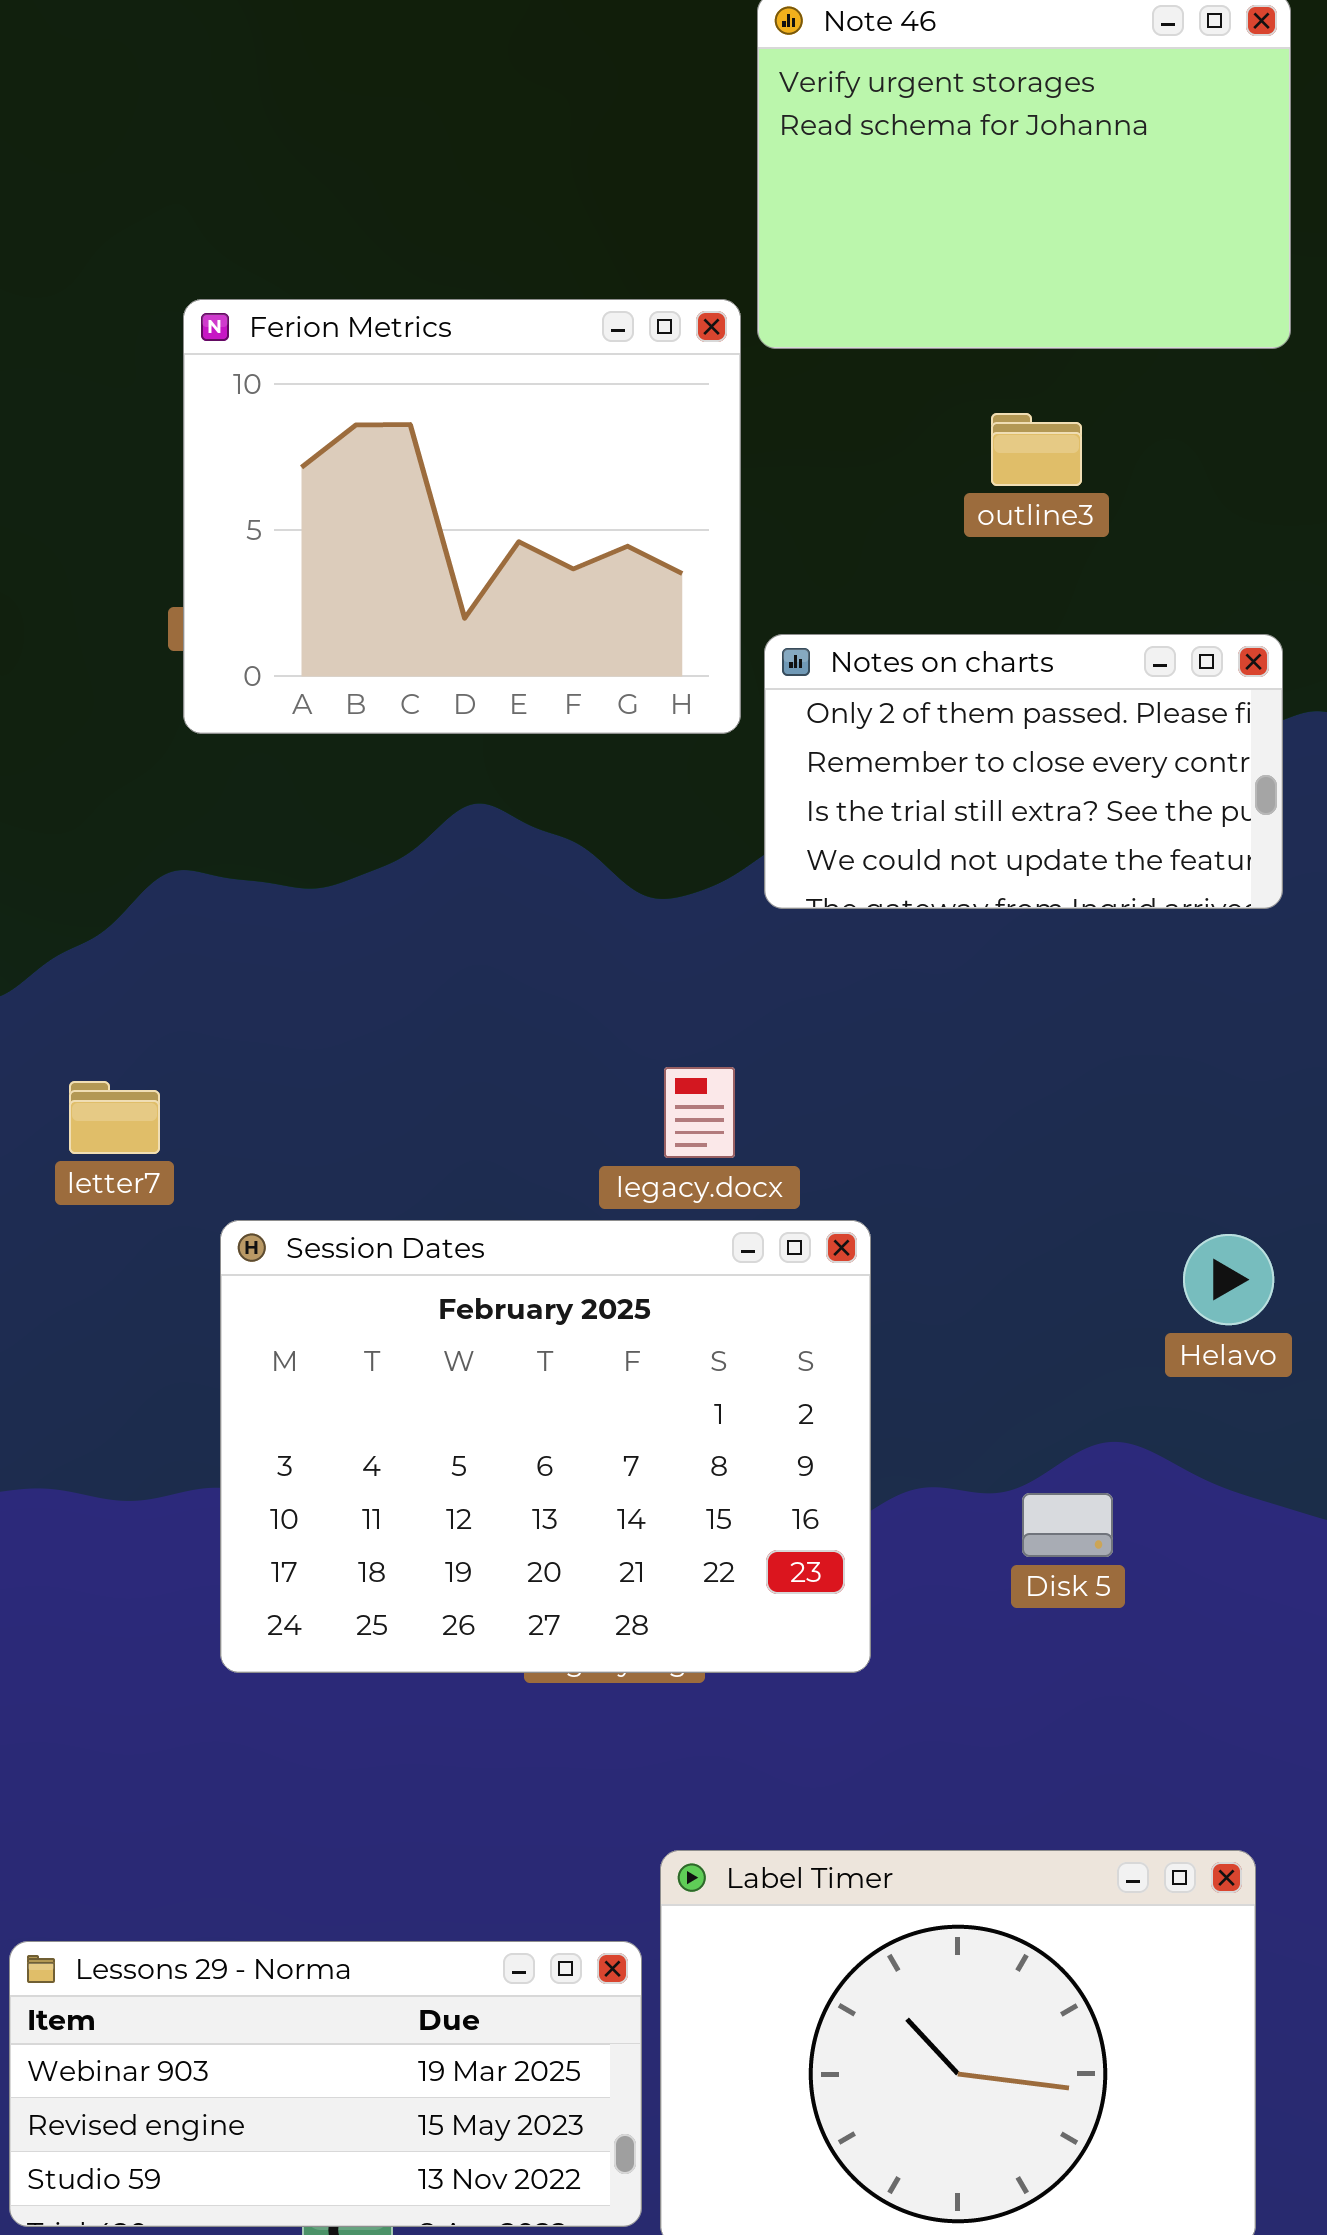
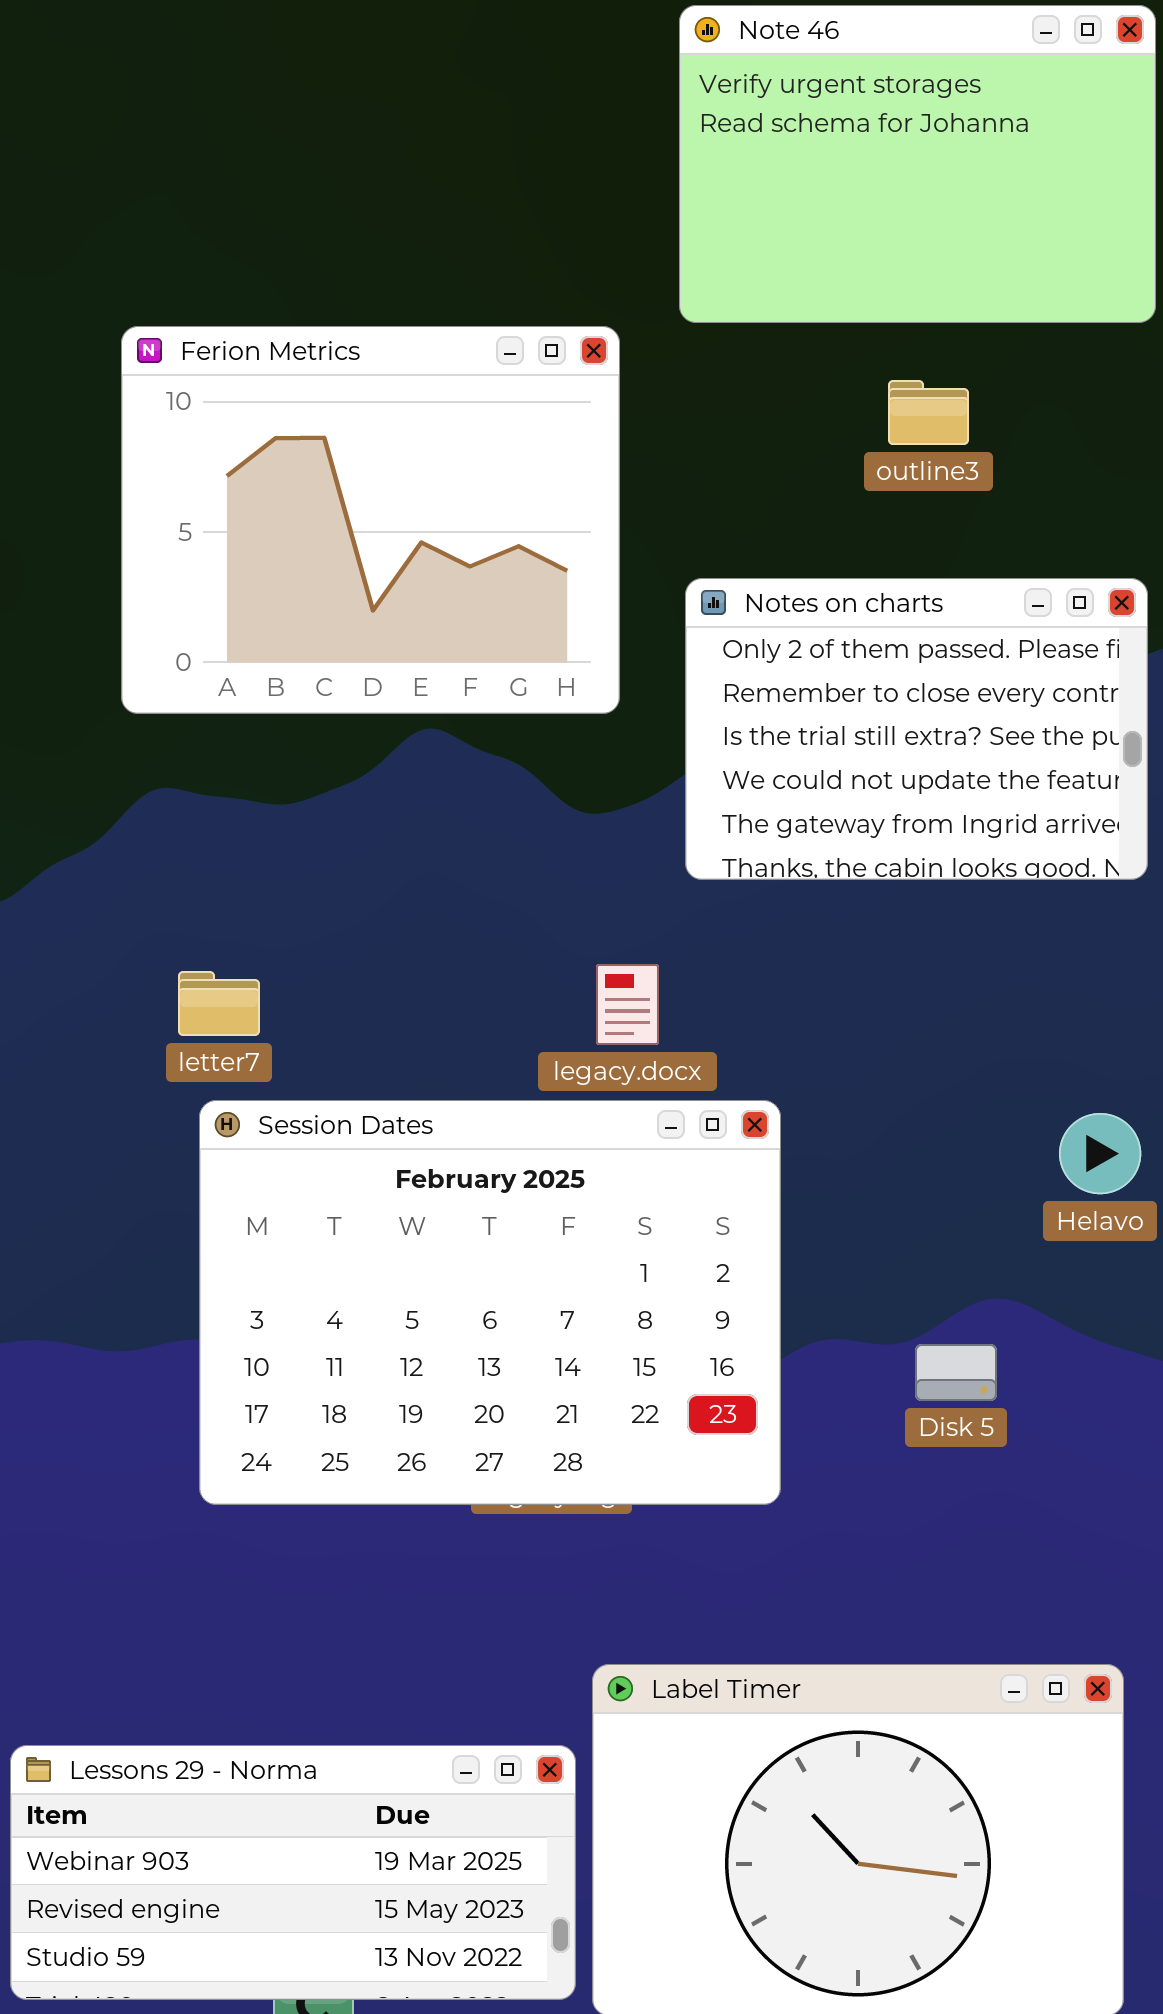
Ferion Metrics: [183,299,741,734] -> [121,326,620,714], moved
Notes on charts: [764,634,1283,909] -> [685,578,1148,880], resized
letter7: [69,1081,160,1154] -> [178,971,260,1036], moved

